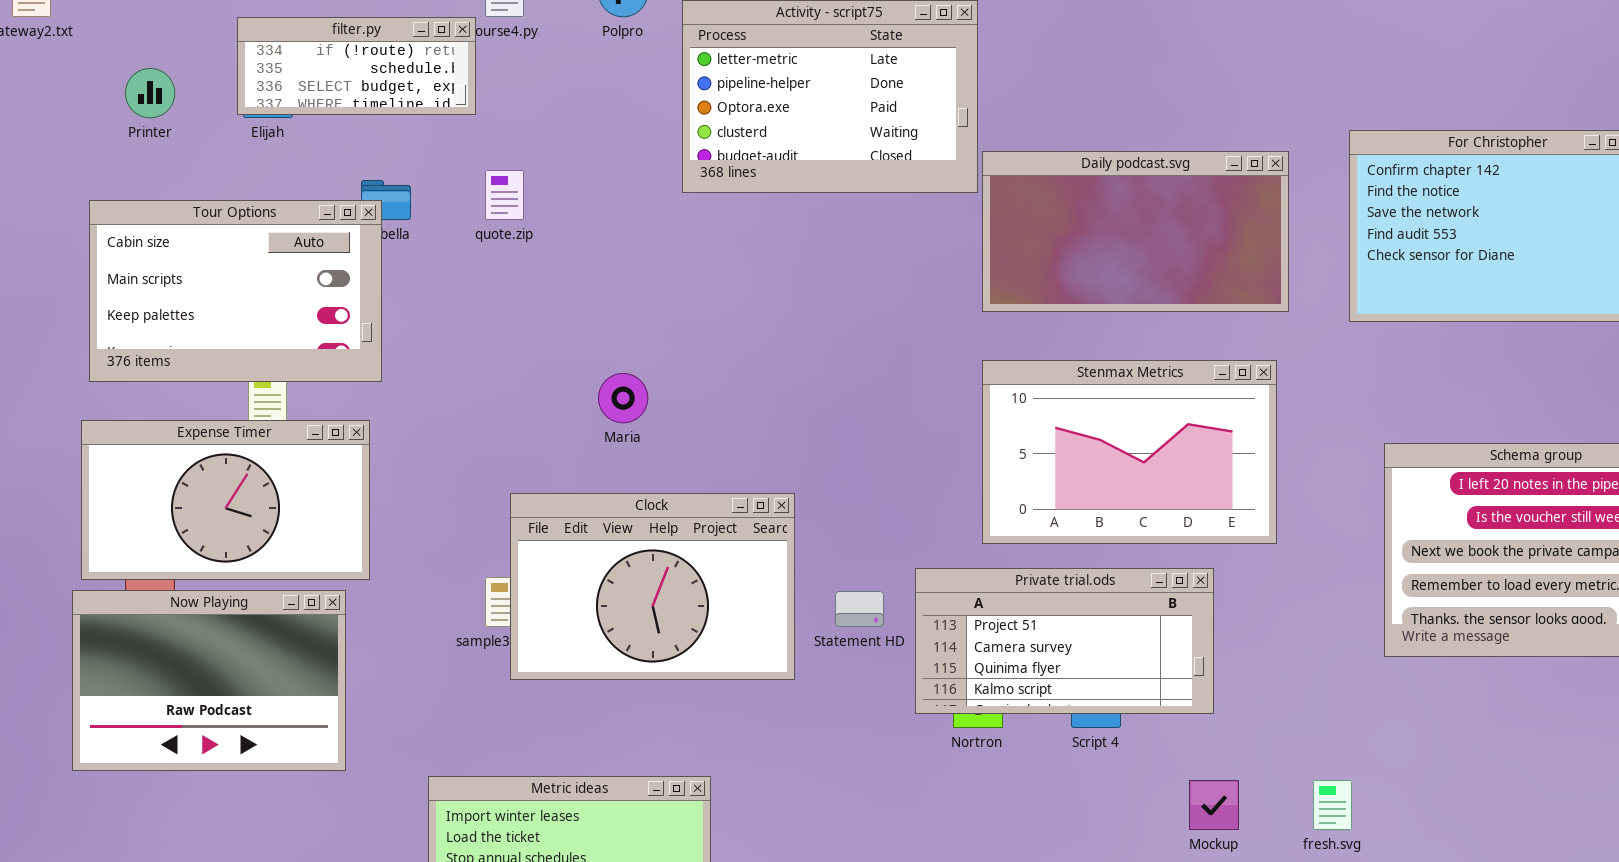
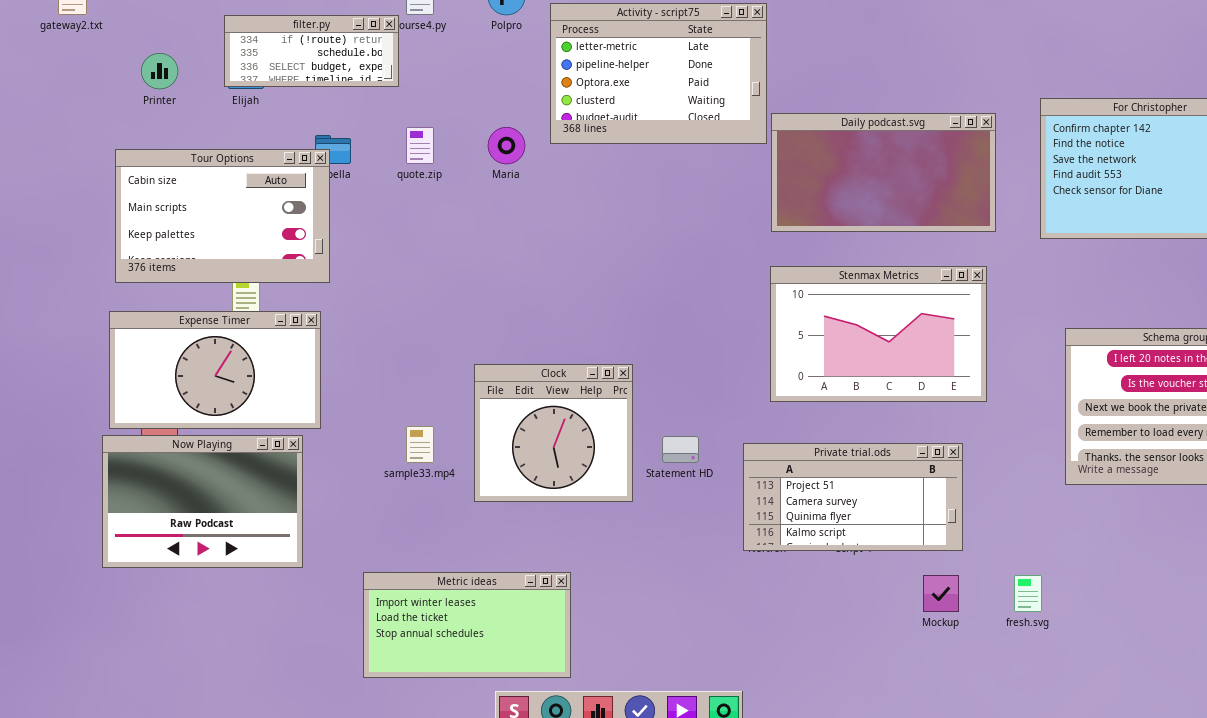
Maria: [598,373,648,423] -> [488,127,525,164], moved
Clock: [510,493,795,680] -> [474,364,633,502], resized
Private trial.ods: [915,568,1214,714] -> [743,443,963,551], moved

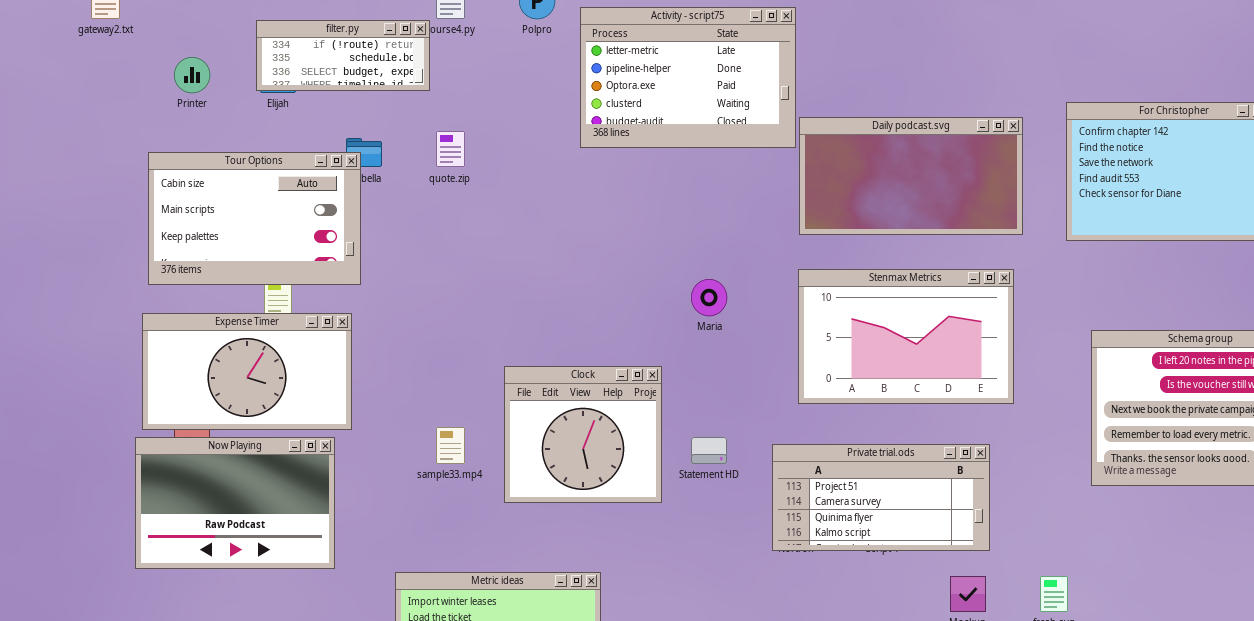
Maria: [488,127,525,164] -> [691,279,727,316], moved

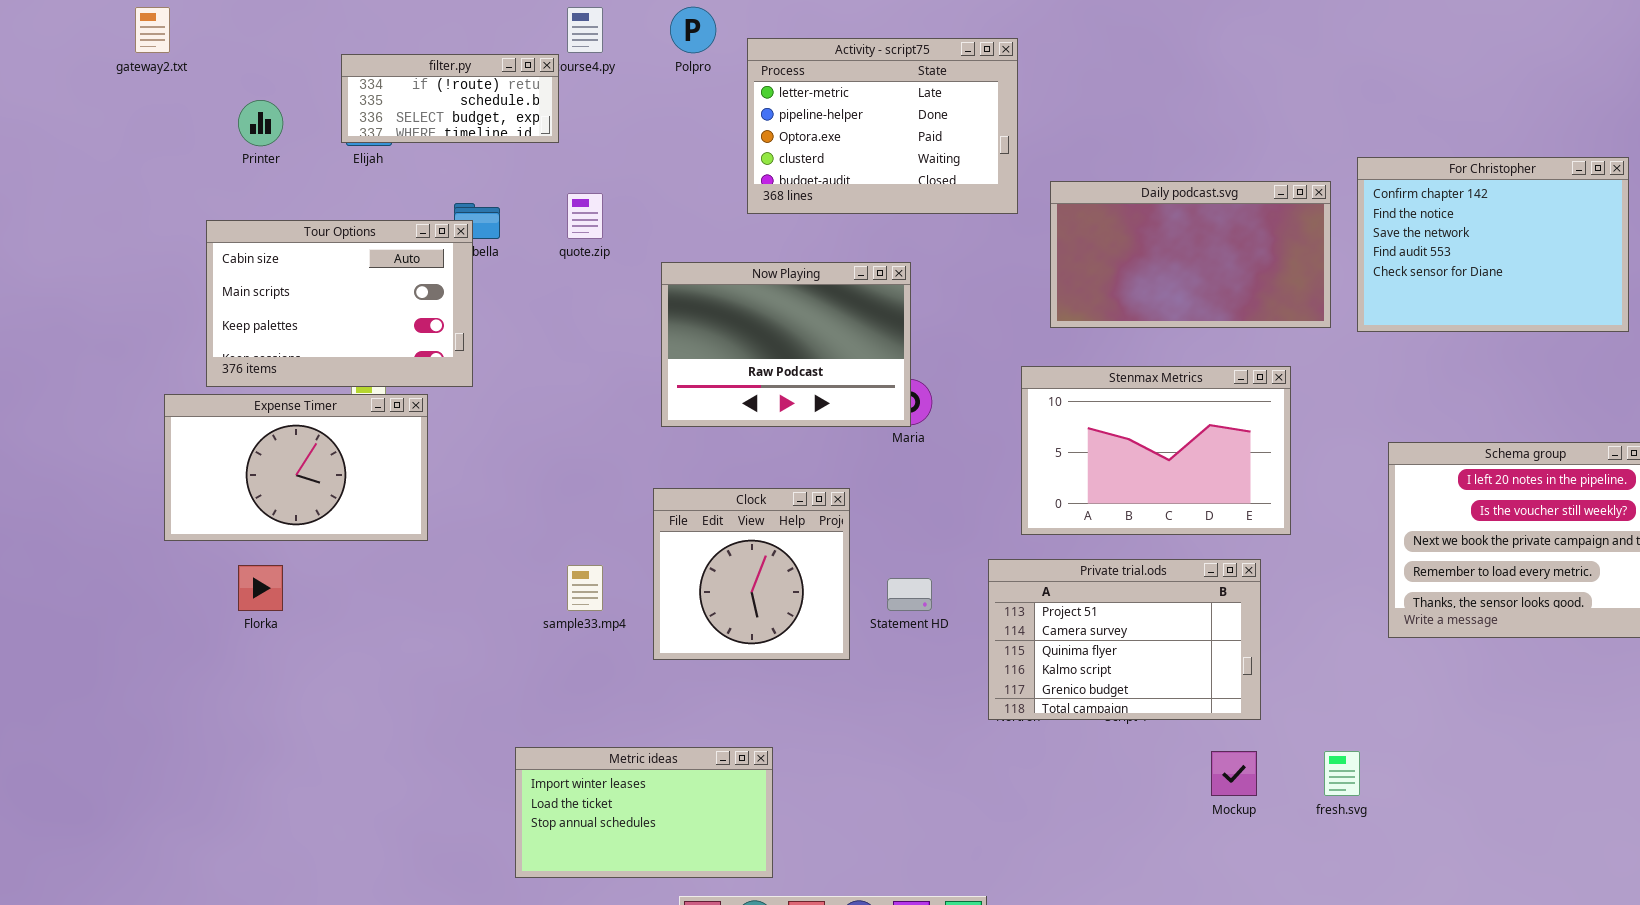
Daily podcast.svg: [799,117,1023,235] -> [1050,181,1331,328], moved
Expense Timer: [142,313,352,430] -> [164,394,428,541], moved
Now Playing: [135,437,335,569] -> [661,262,911,427], moved
Private trial.ods: [772,444,990,551] -> [988,559,1261,720], resized

